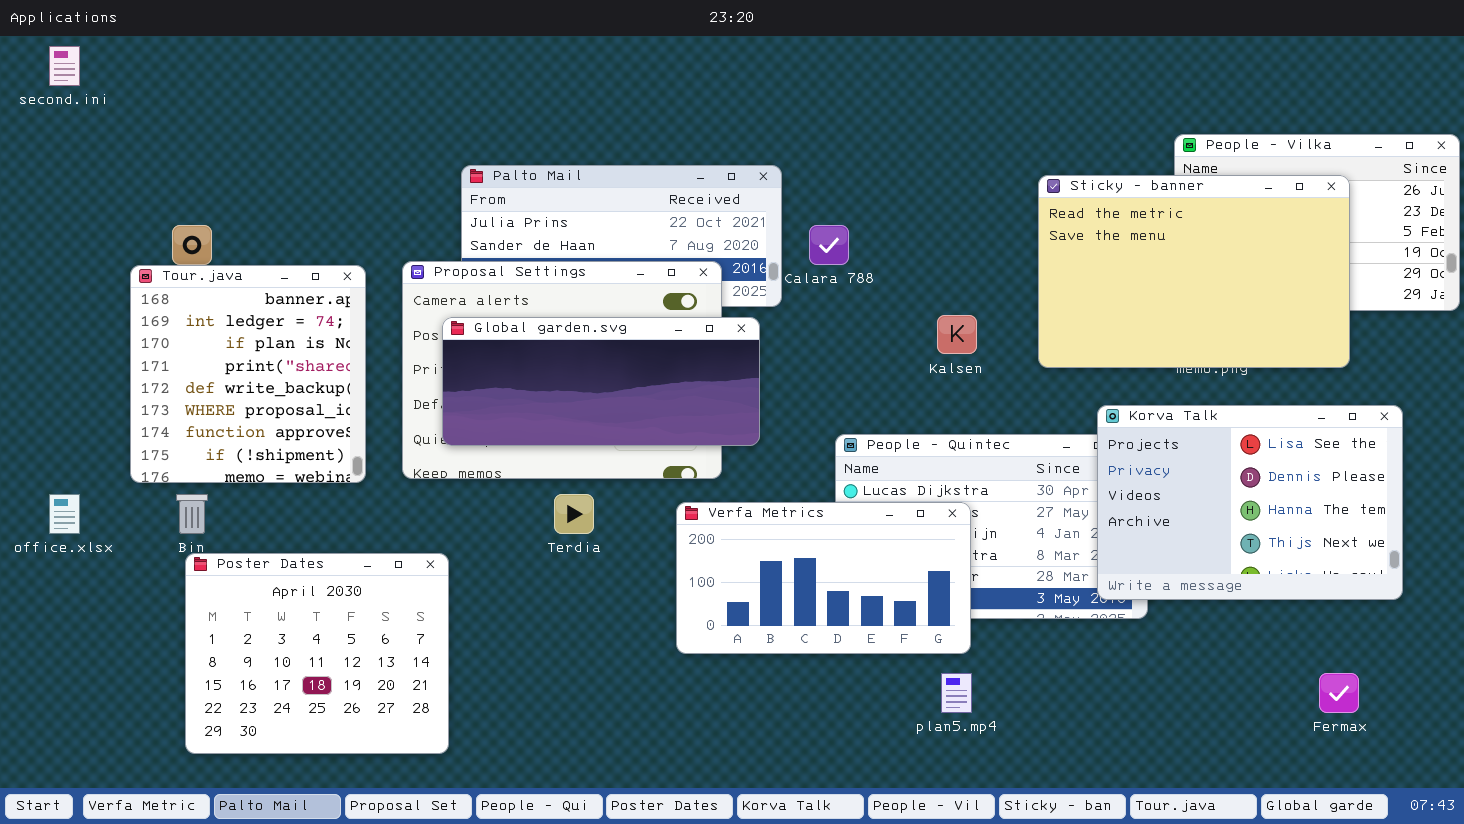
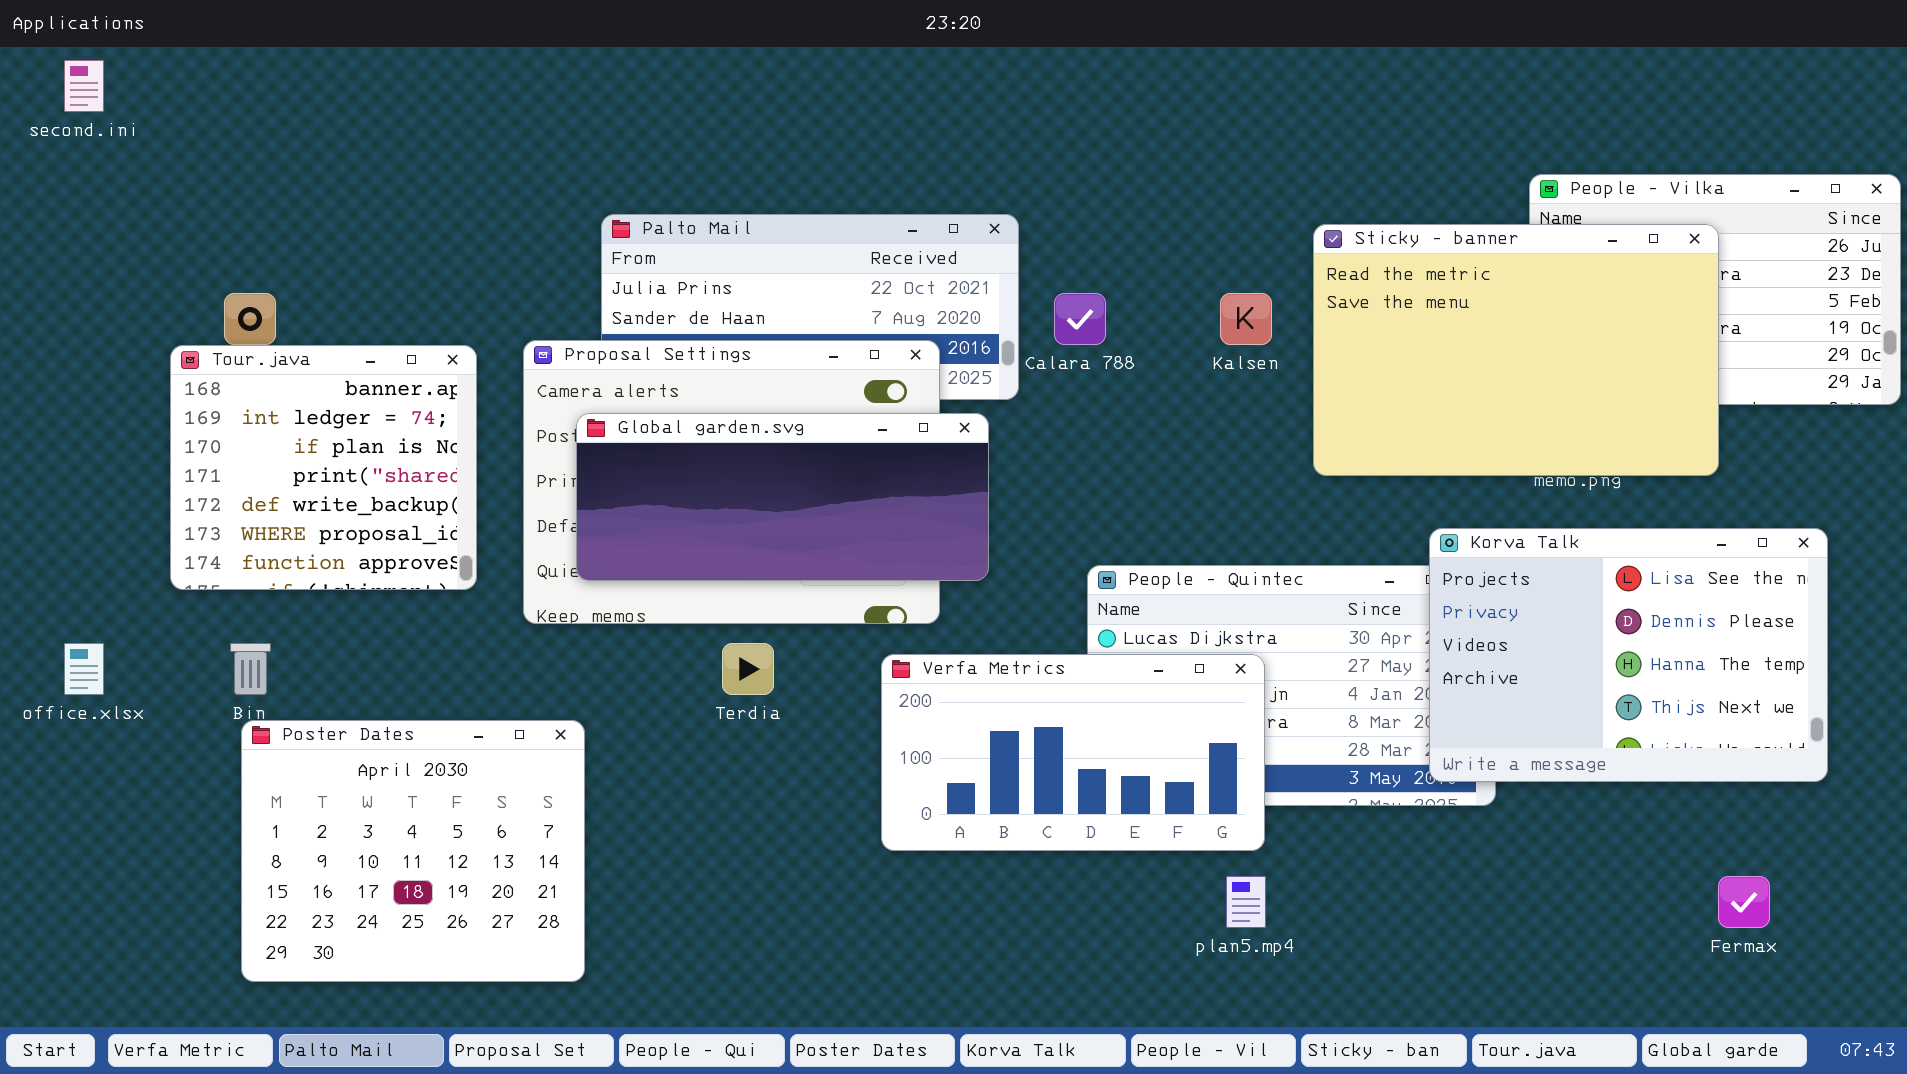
Sticky - banner: [1038,175,1350,368] -> [1313,224,1719,476], moved
Tour.java: [130,265,366,483] -> [170,345,477,590], resized
Kalsen: [937,315,977,354] -> [1220,293,1272,345], moved

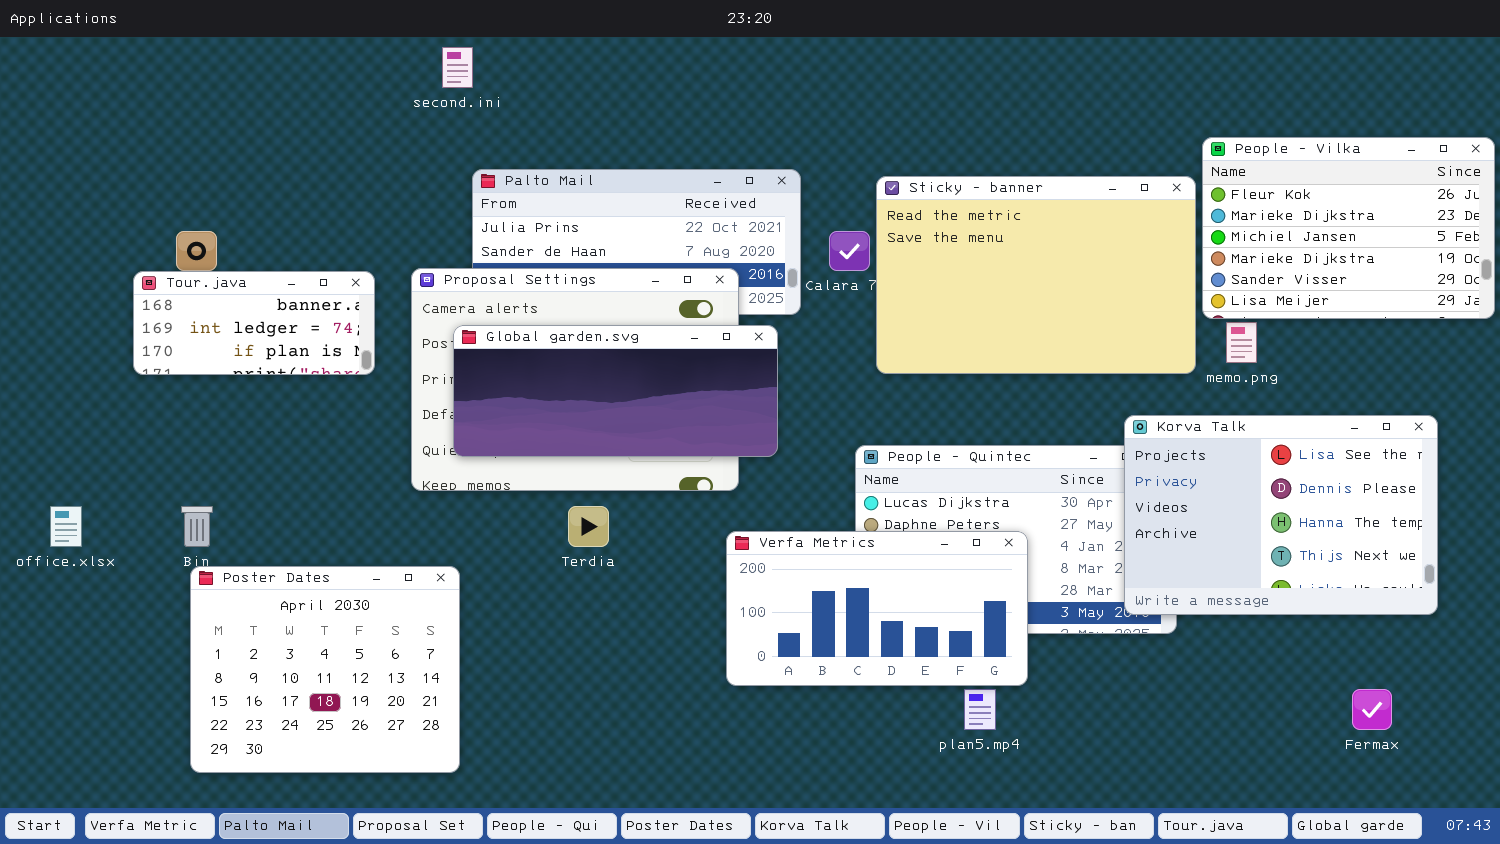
second.ini: [64,60,104,112] -> [442,47,473,88], moved
Sticky - banner: [1313,224,1719,476] -> [876,176,1196,374], moved
Tour.java: [170,345,477,590] -> [133,271,375,375], resized
Verfa Metrics: [881,654,1265,851] -> [726,531,1028,686], moved

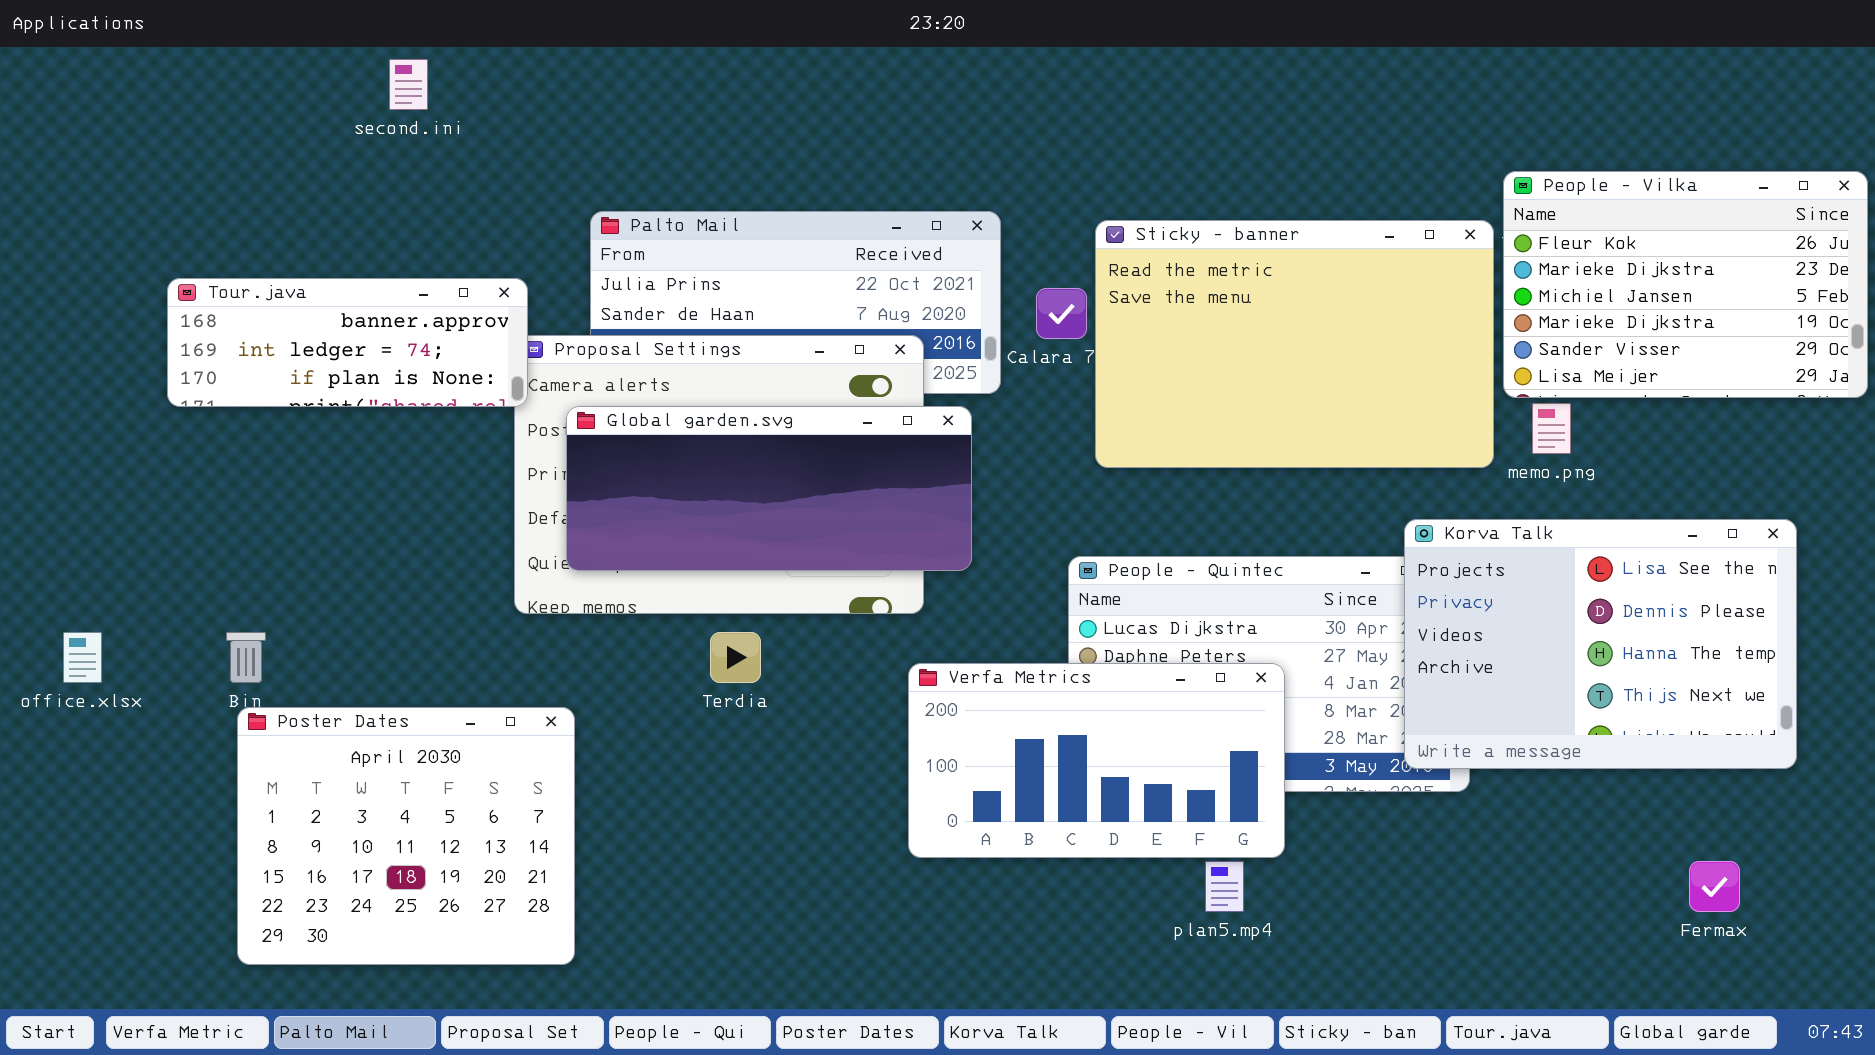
second.ini: [442,47,473,88] -> [389,59,428,110], moved
Tour.java: [133,271,375,375] -> [167,278,528,407], moved, resized

